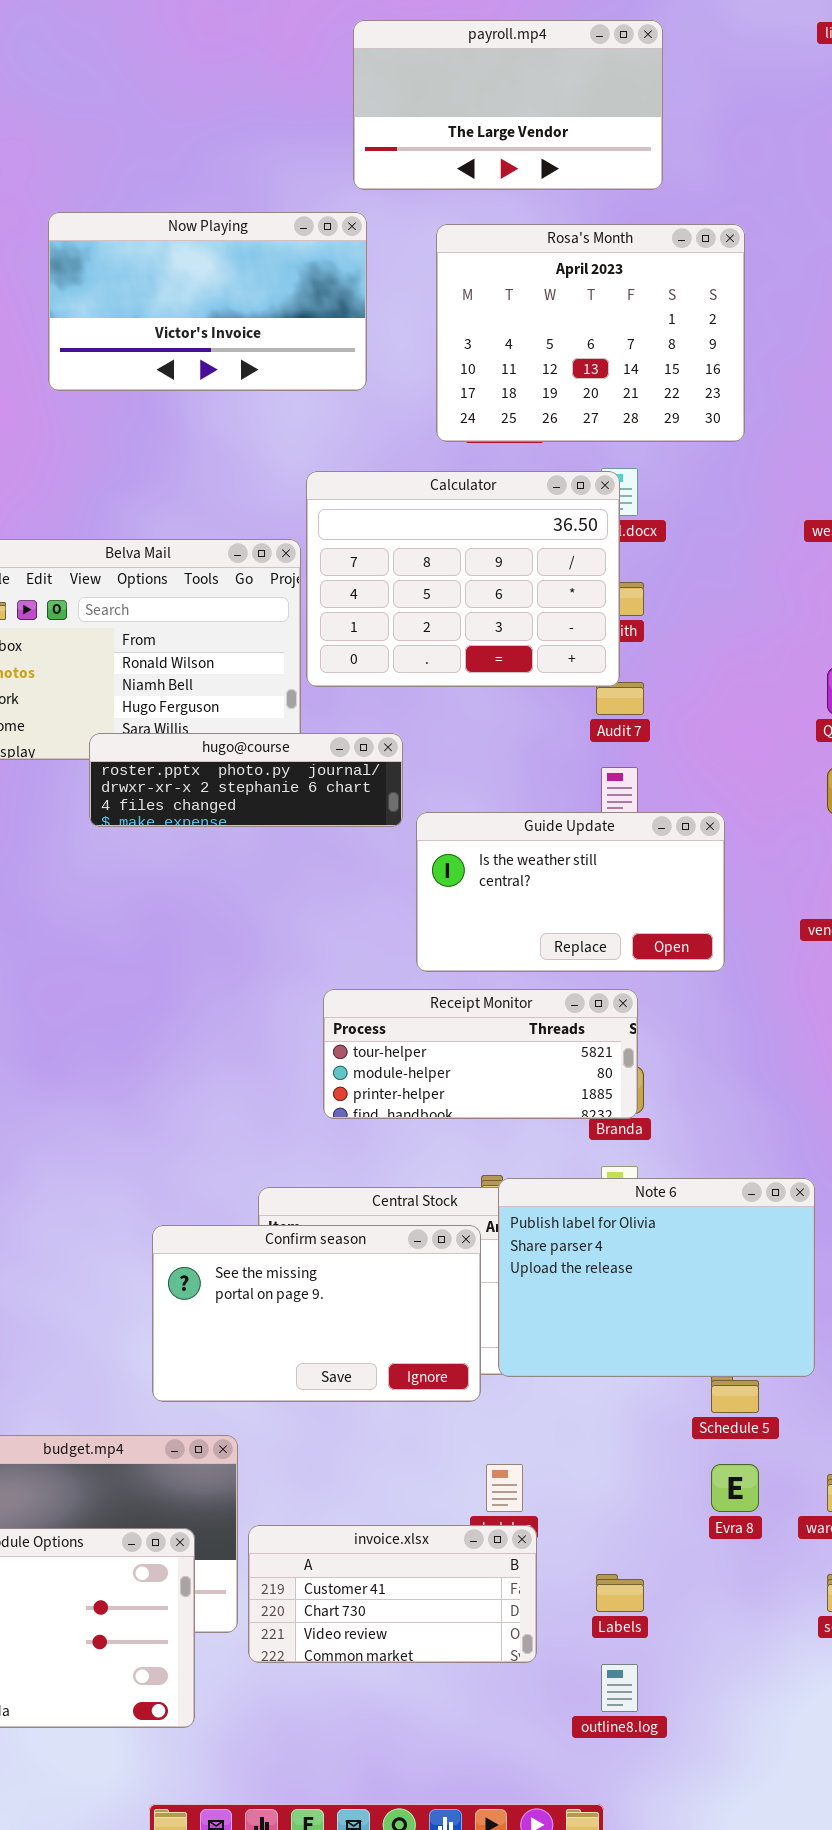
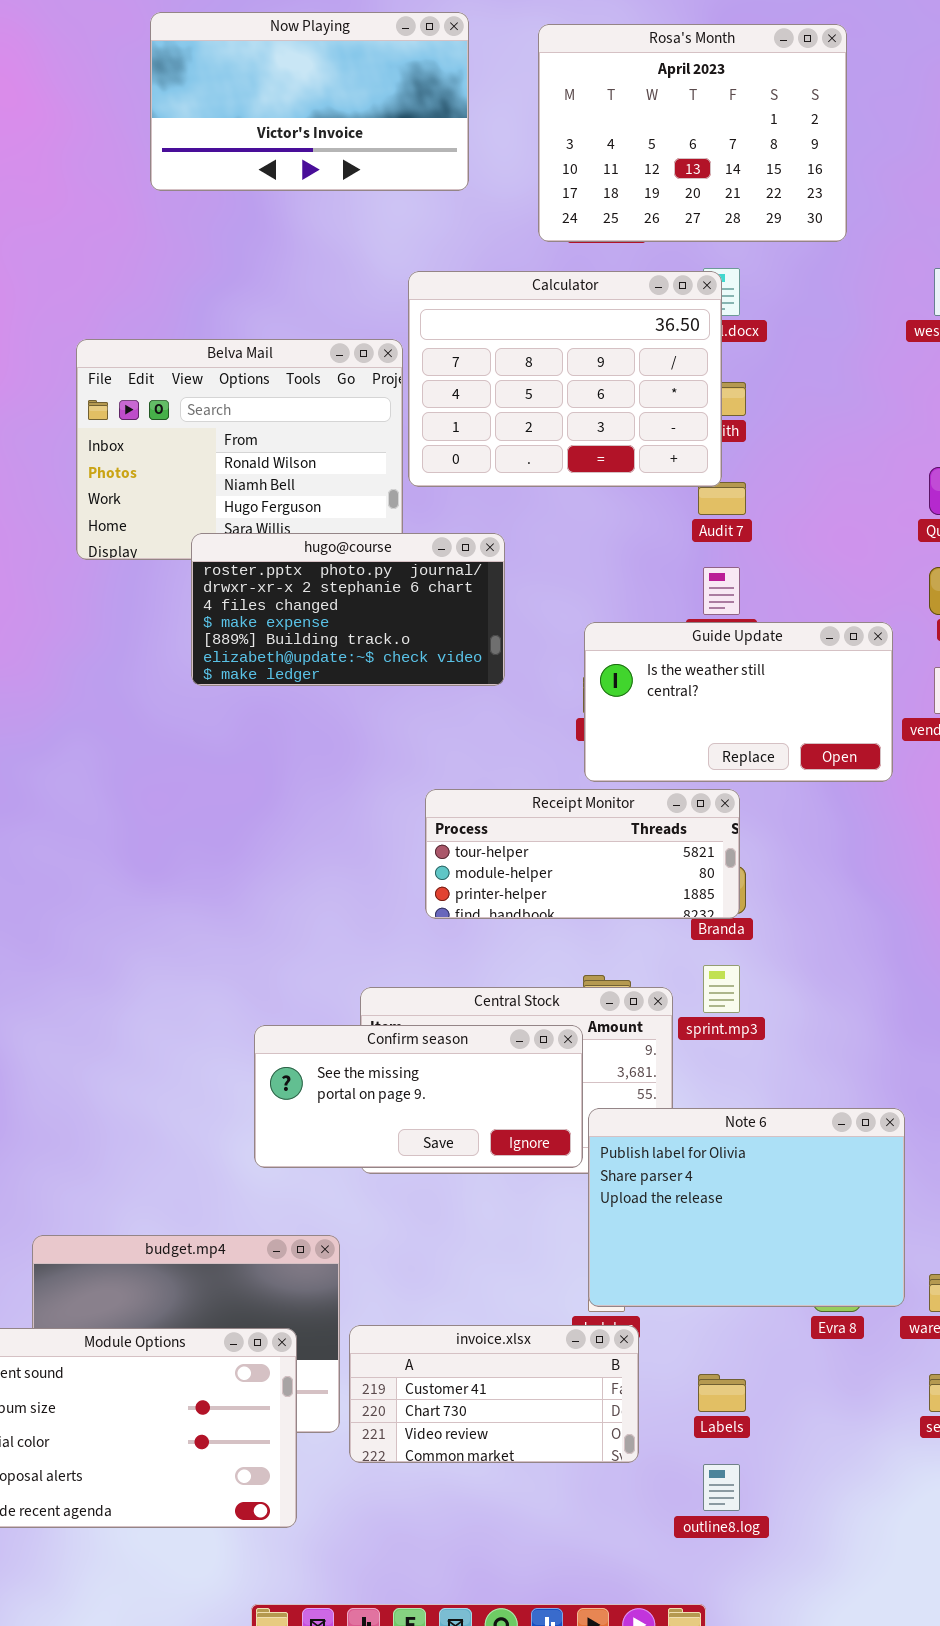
hugo@course: [89,733,403,827] -> [191,533,505,686], resized
Guide Update: [416,812,725,972] -> [584,622,893,782], moved
Note 6: [498,1178,815,1377] -> [588,1108,905,1307], moved
Confirm season: [152,1225,481,1402] -> [254,1025,583,1168], resized

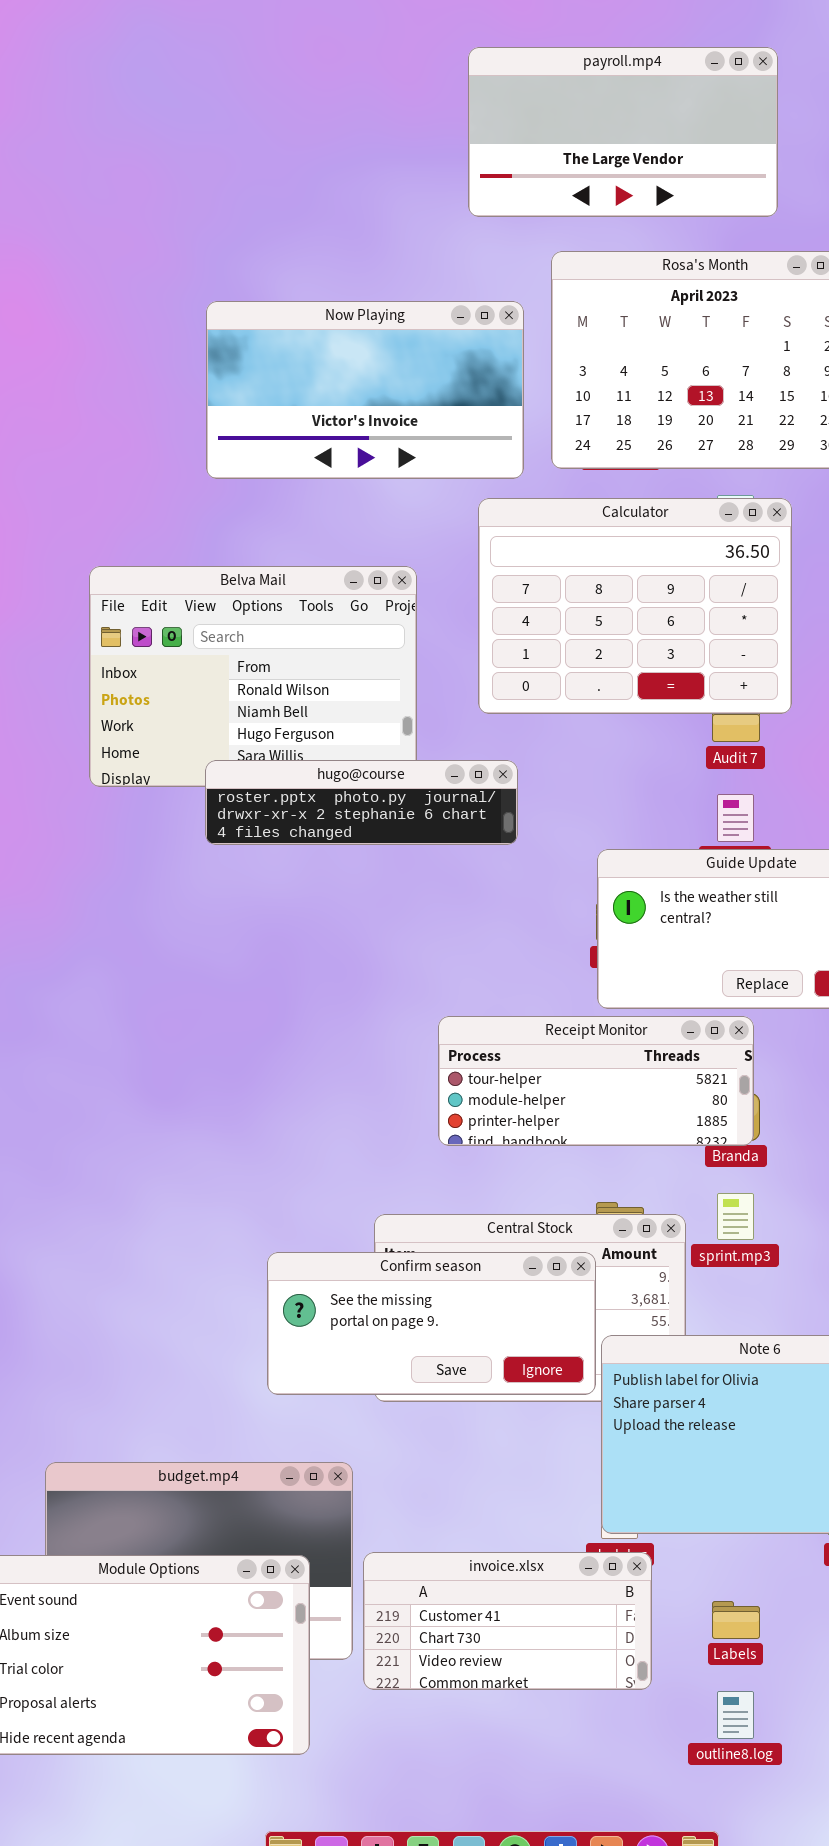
Now Playing: [150,12,469,191] -> [206,301,524,479], moved
Calculator: [408,271,722,487] -> [478,498,792,714], moved
hugo@course: [191,533,505,686] -> [205,760,518,845], resized

